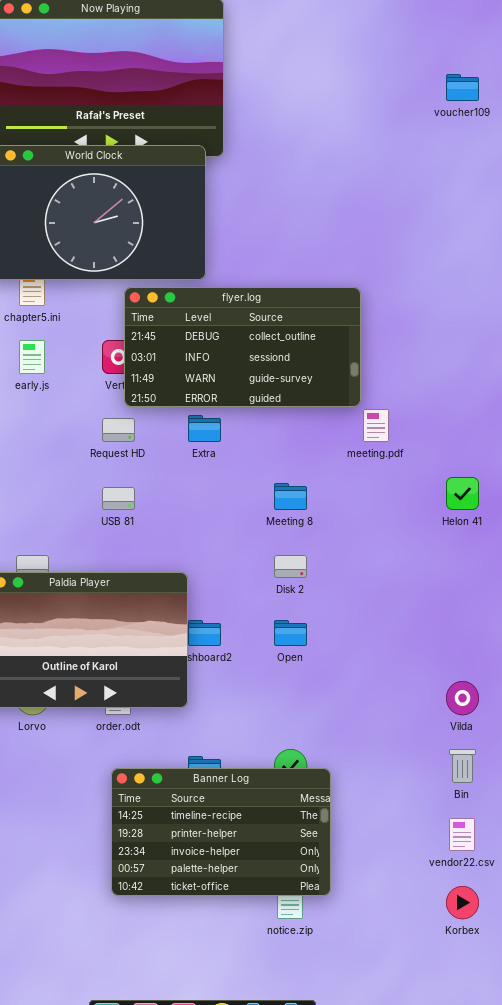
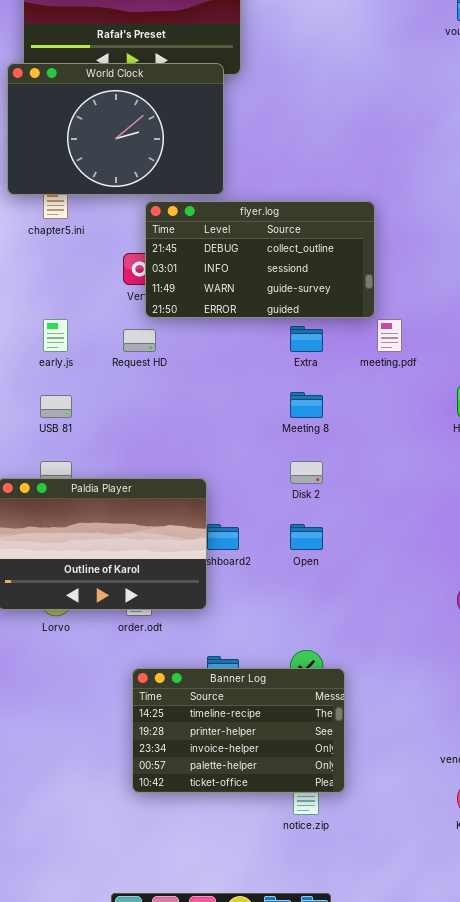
early.js: [19,340,45,374] -> [43,319,68,352], moved
Extra: [188,415,221,442] -> [290,326,323,352], moved
USB 81: [102,487,135,510] -> [40,395,72,418], moved

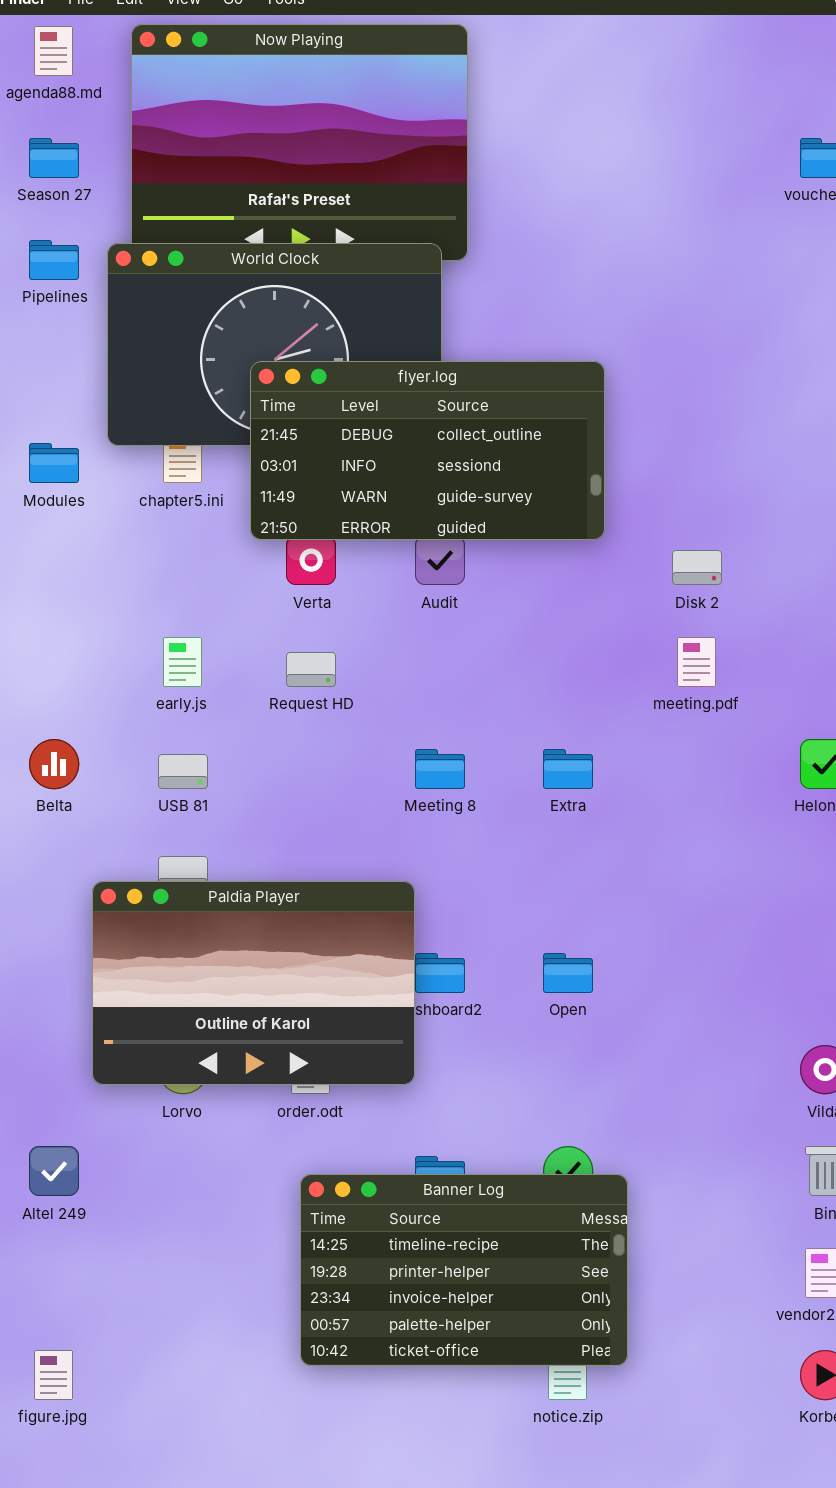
flyer.log: [145,201,375,318] -> [250,361,605,540], moved
Extra: [290,326,323,352] -> [543,749,593,789], moved
Meeting 8: [290,392,323,418] -> [415,749,465,789], moved
Disk 2: [290,461,323,484] -> [672,550,722,585], moved

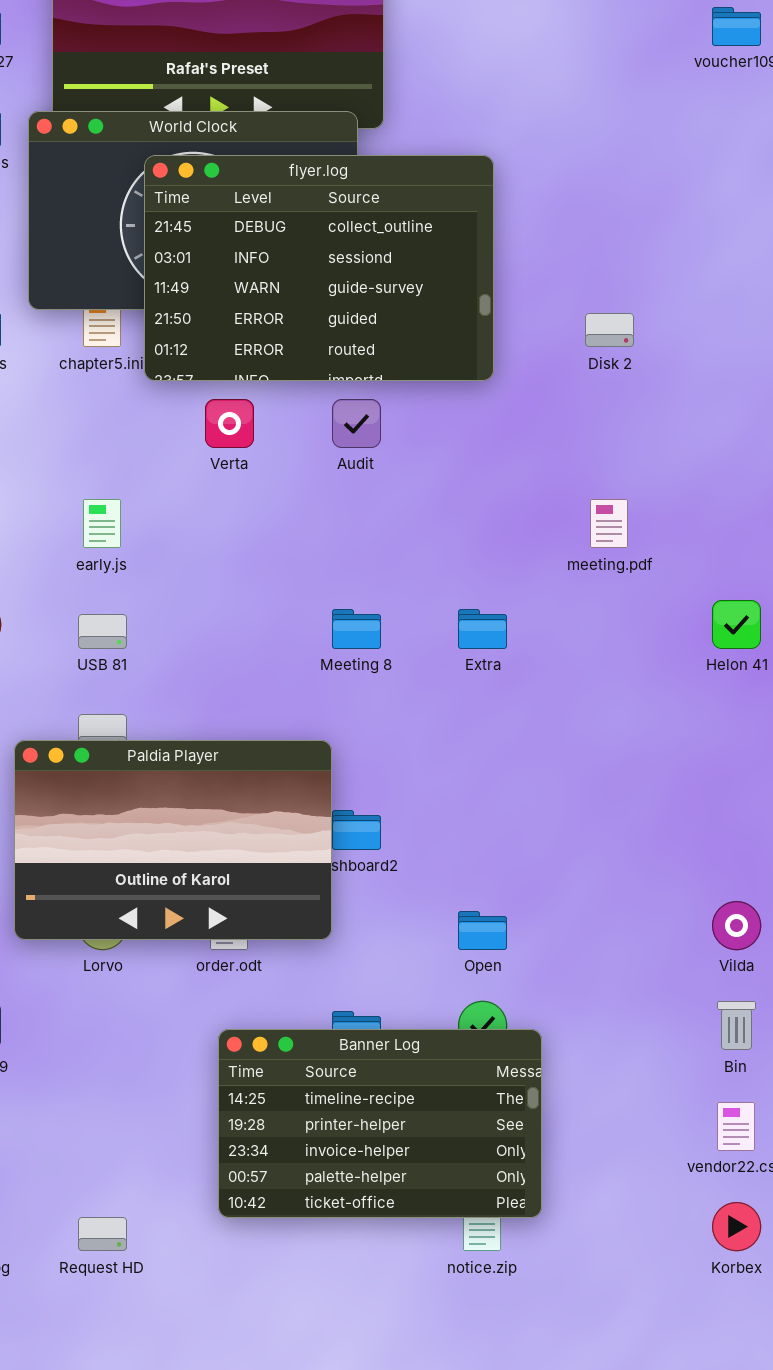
flyer.log: [250,361,605,540] -> [144,155,494,381], moved, resized
Disk 2: [672,550,722,585] -> [585,313,634,347], moved
Request HD: [286,652,336,687] -> [78,1217,127,1251], moved
Open: [543,953,593,993] -> [458,911,507,950], moved

